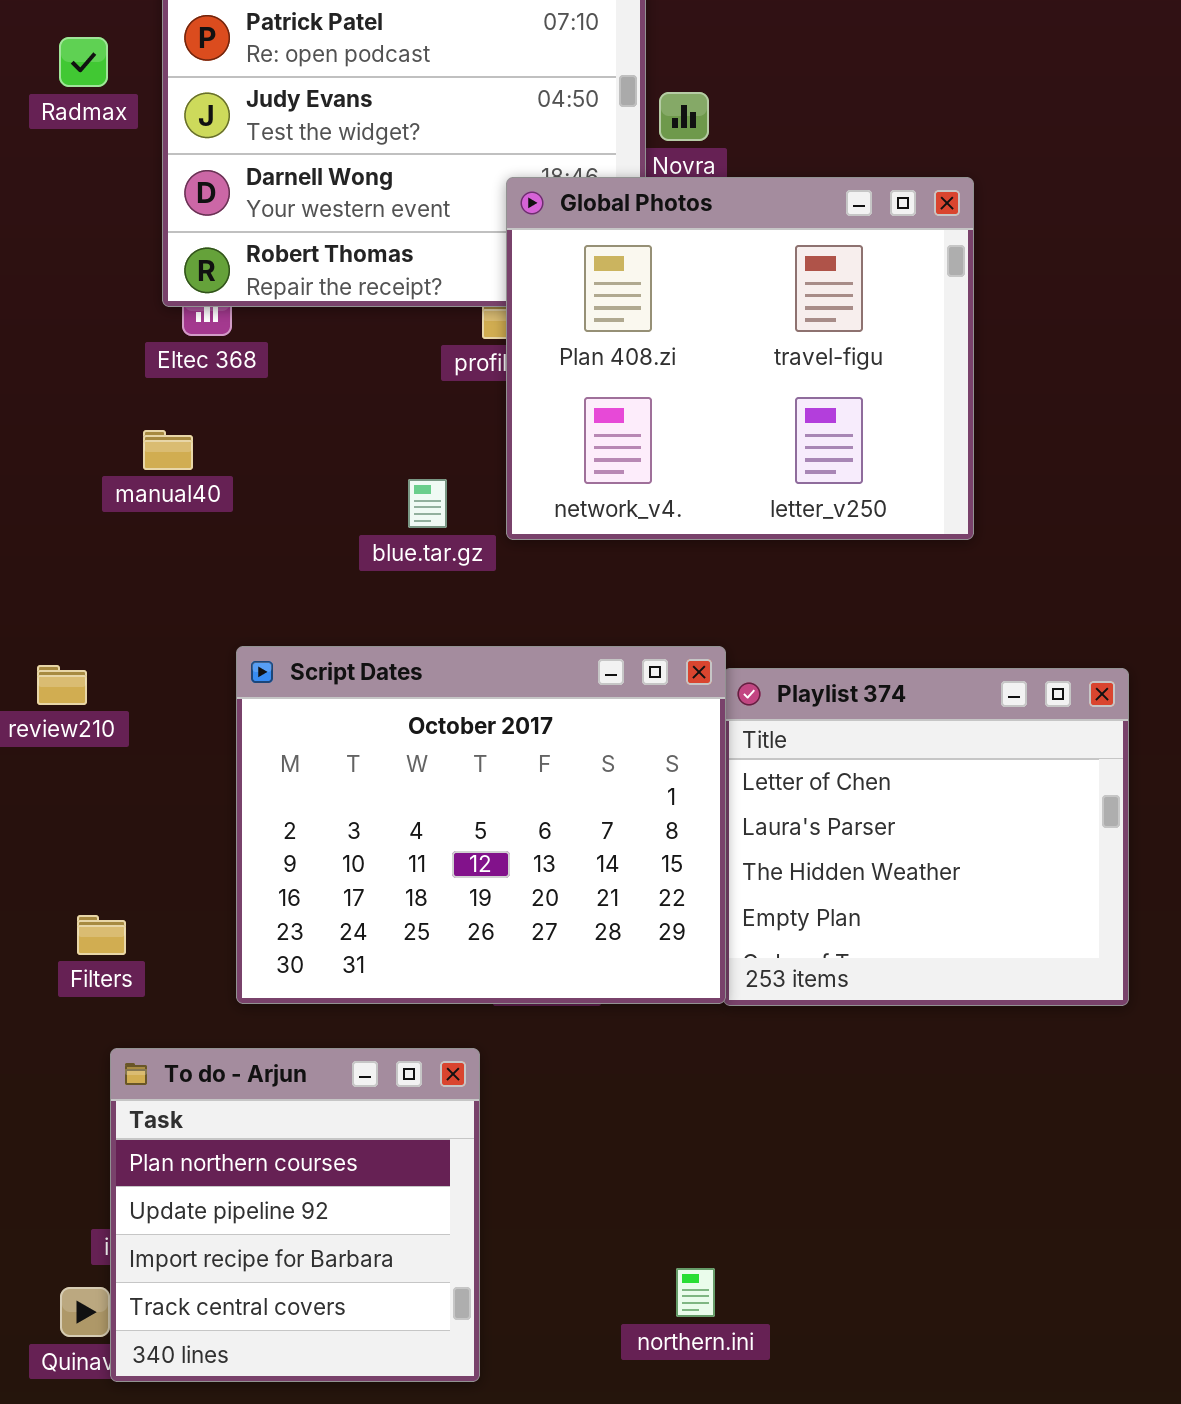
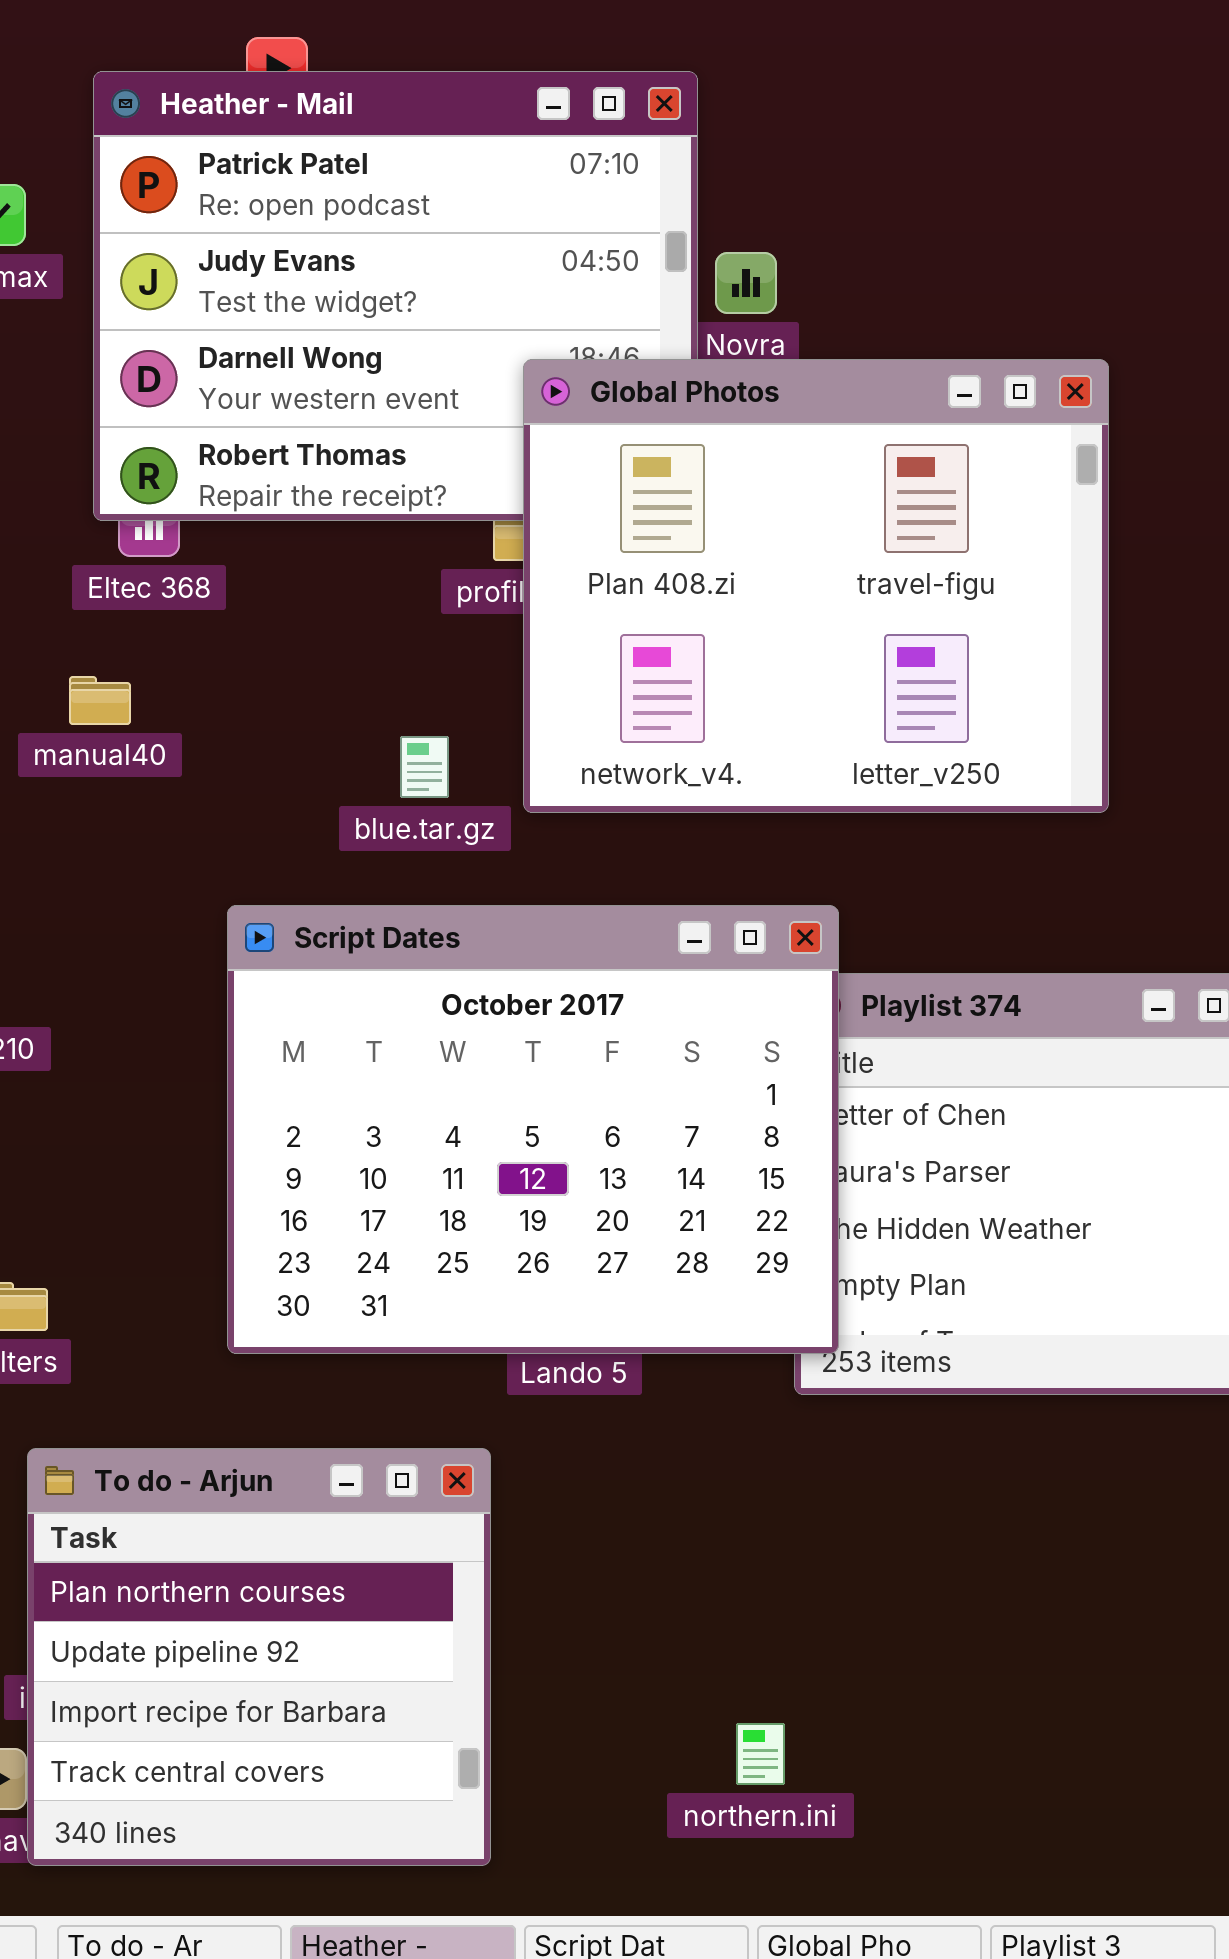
Script Dates: [236,646,726,1004] -> [227,905,839,1354], moved

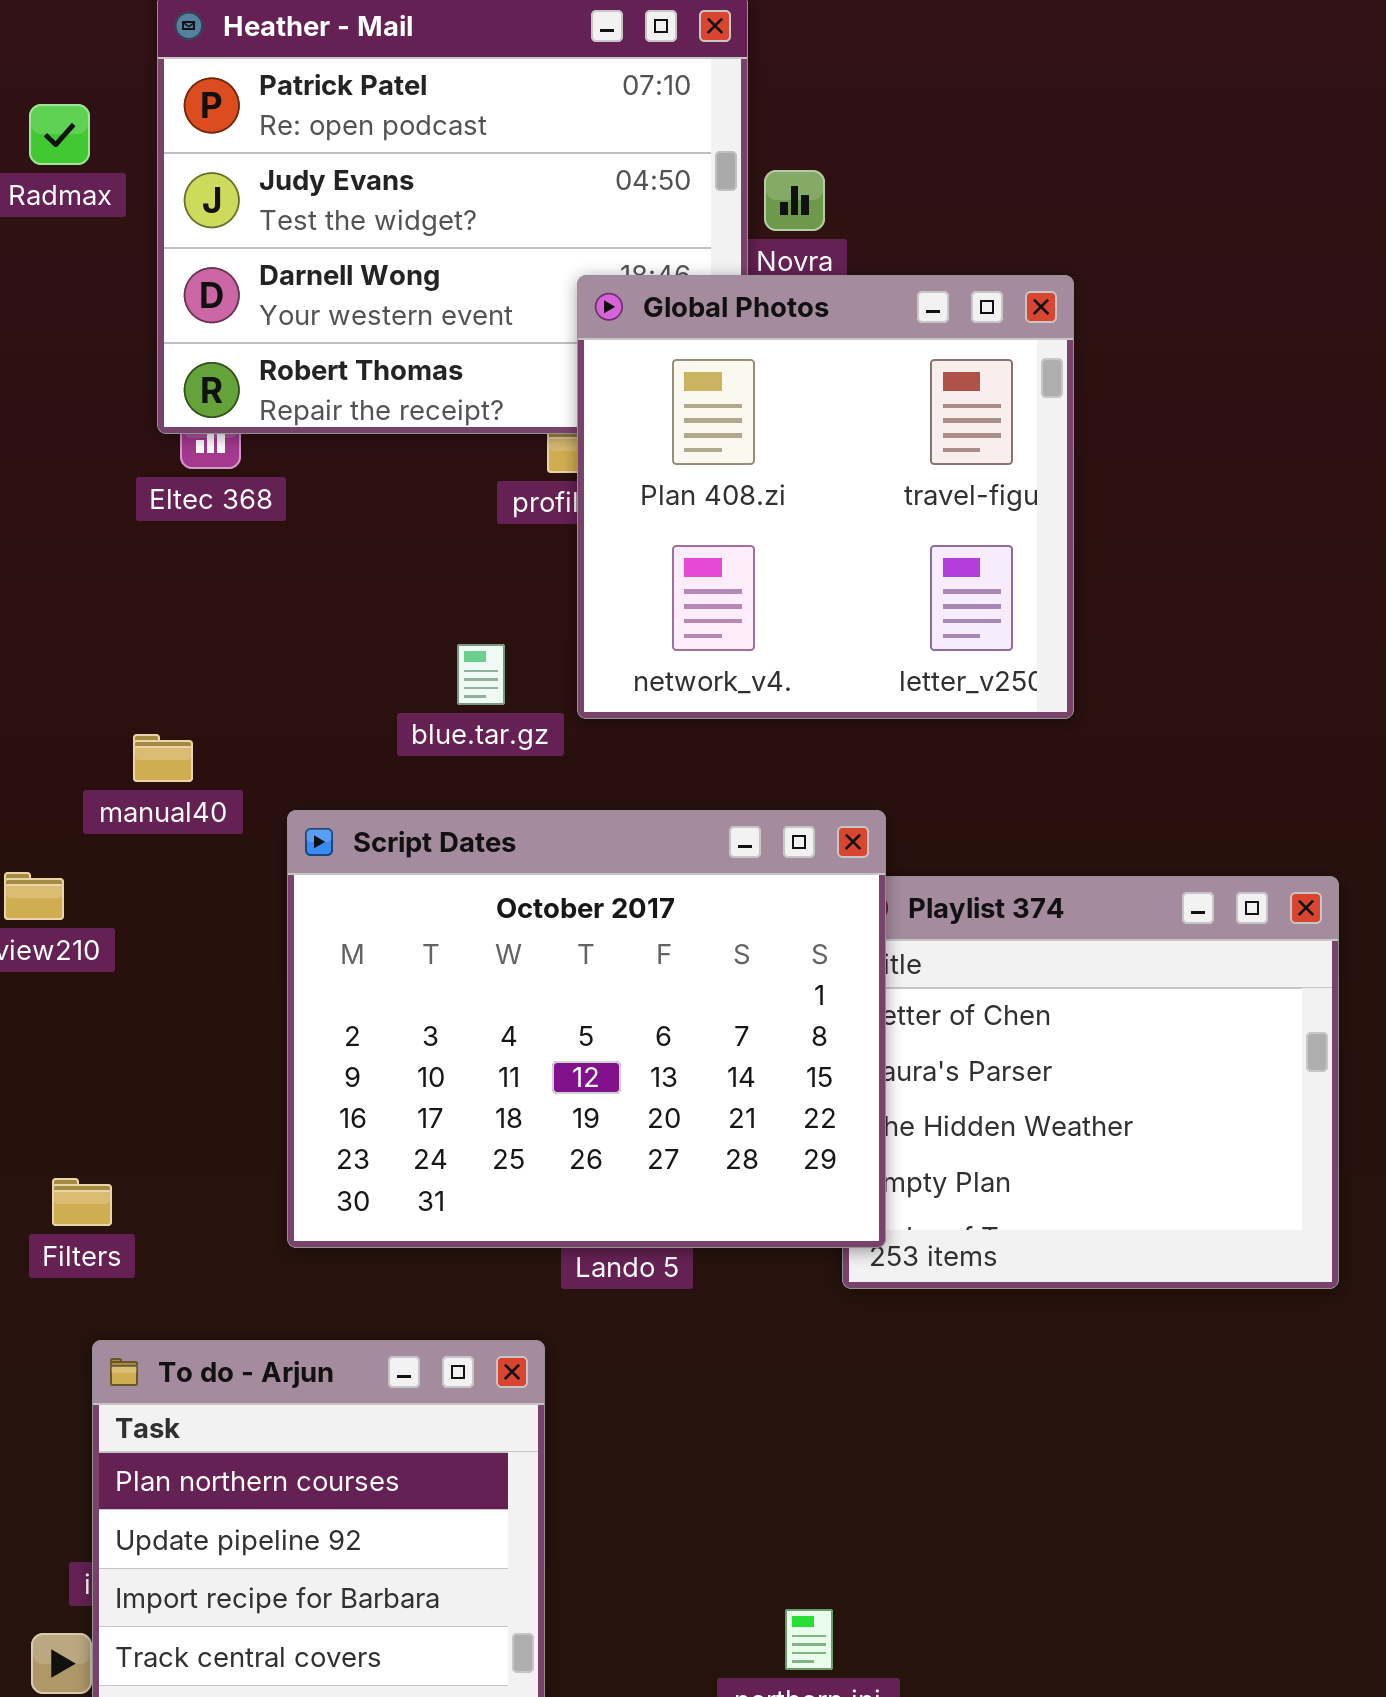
Global Photos: [523,359,1109,813] -> [577,275,1074,719], resized
manual40: [69,676,131,725] -> [133,734,193,782], moved

